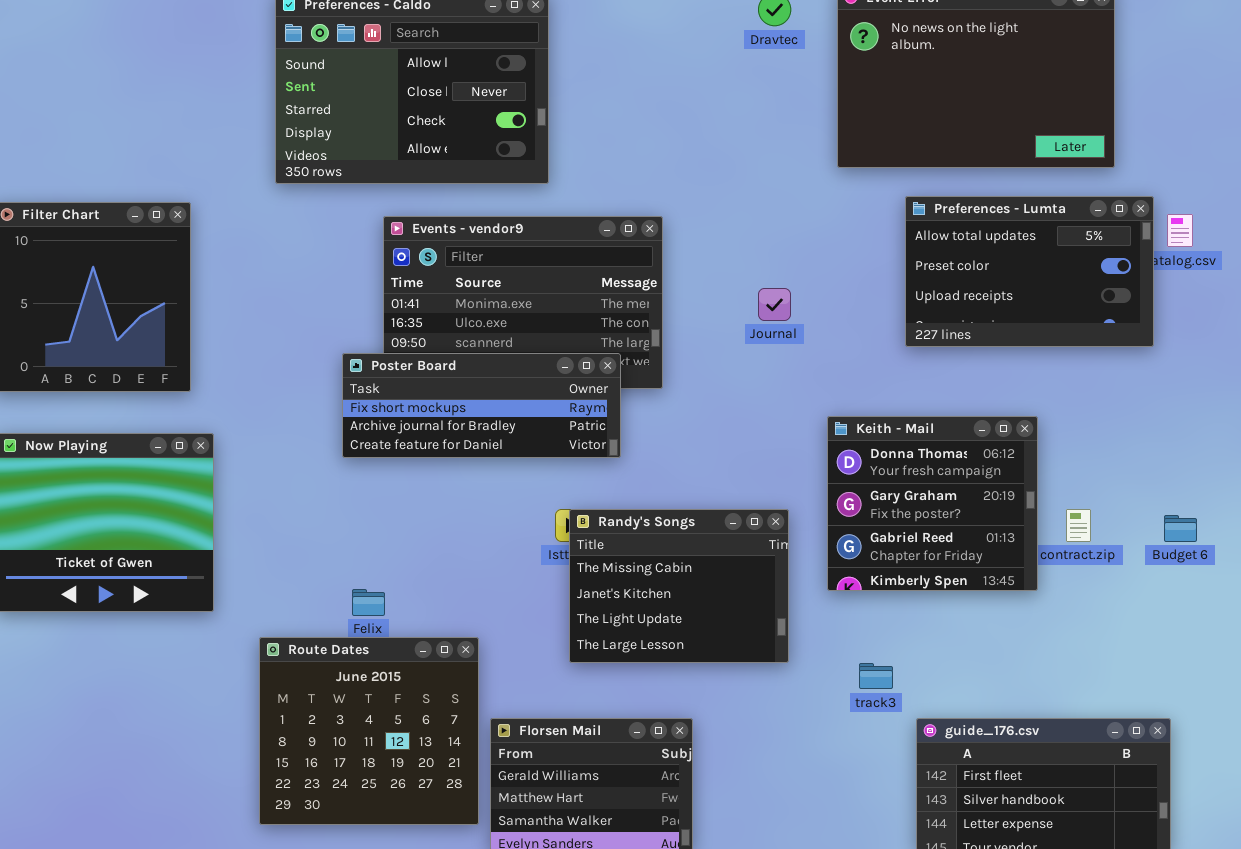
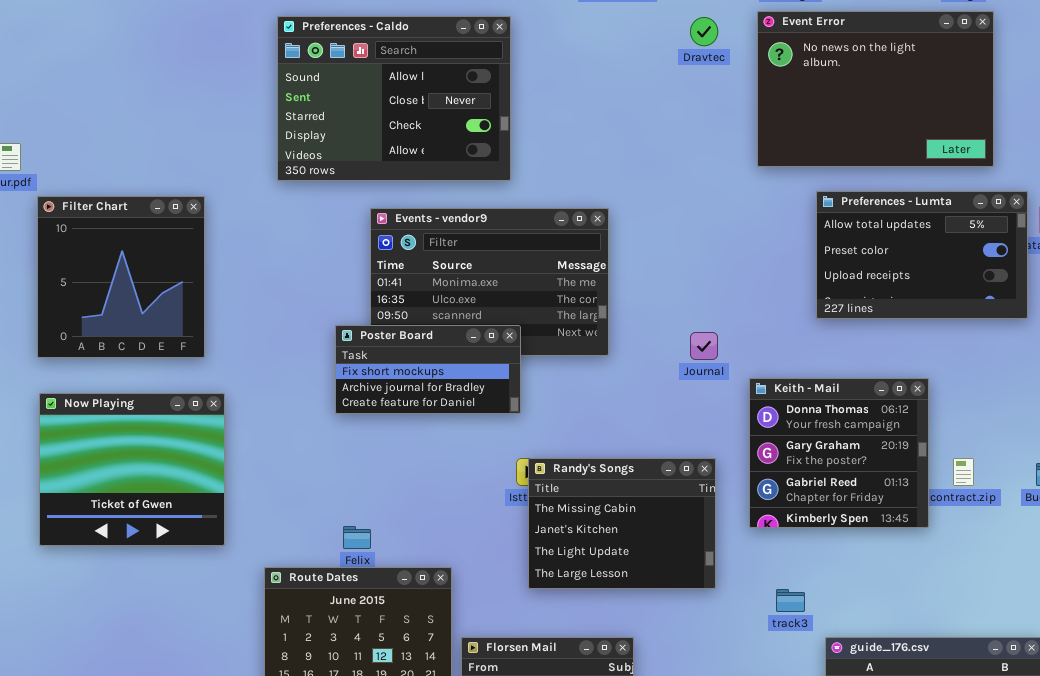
Journal: [758,288,791,321] -> [690,332,718,360], moved
Poster Board: [342,353,621,458] -> [335,325,521,414], resized

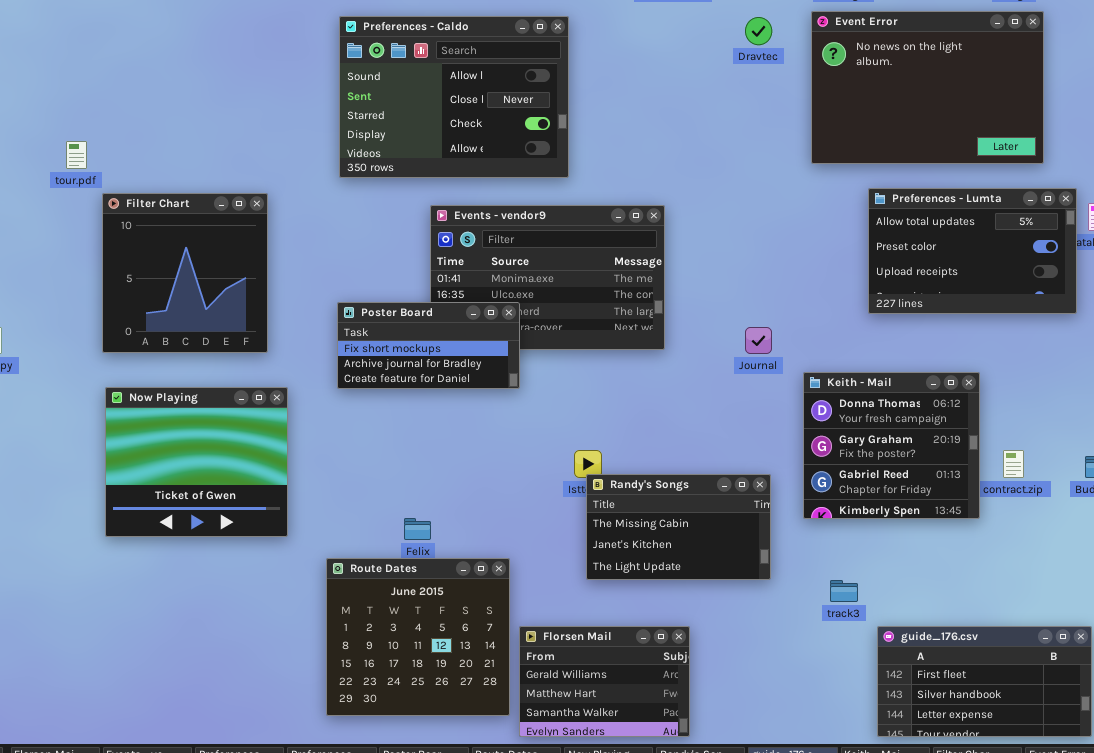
Poster Board: [335,325,521,414] -> [337,302,520,389], moved
Randy's Songs: [528,458,716,589] -> [586,474,771,580], resized

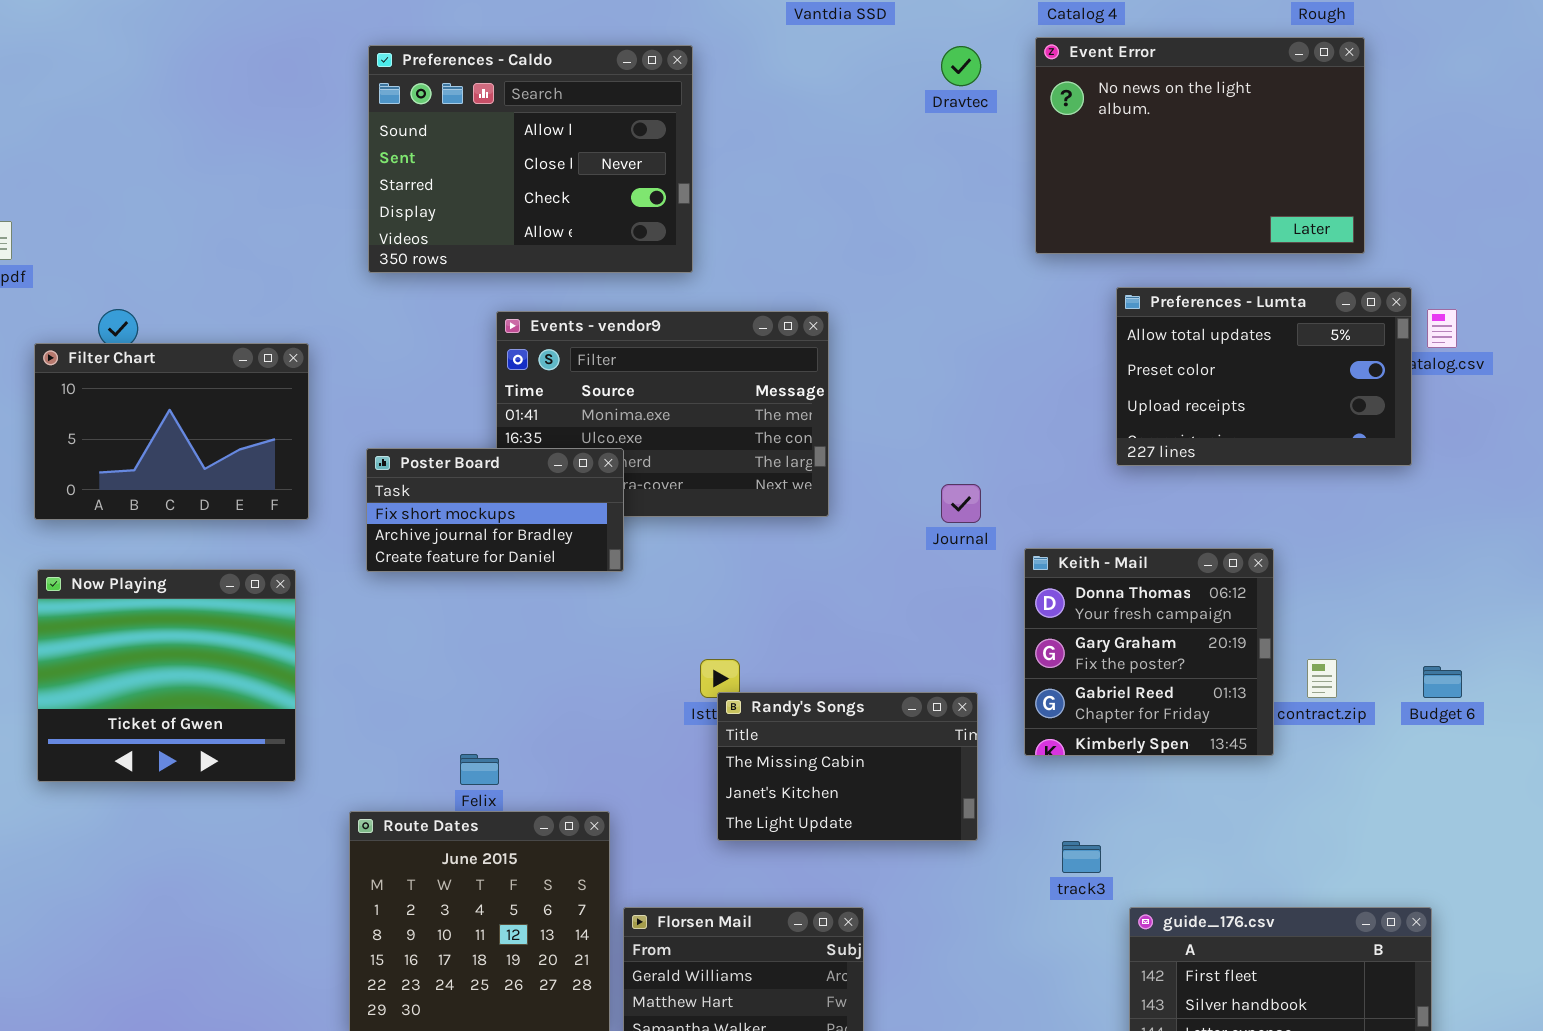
Filter Chart: [102,193,268,353] -> [34,343,309,520], resized

